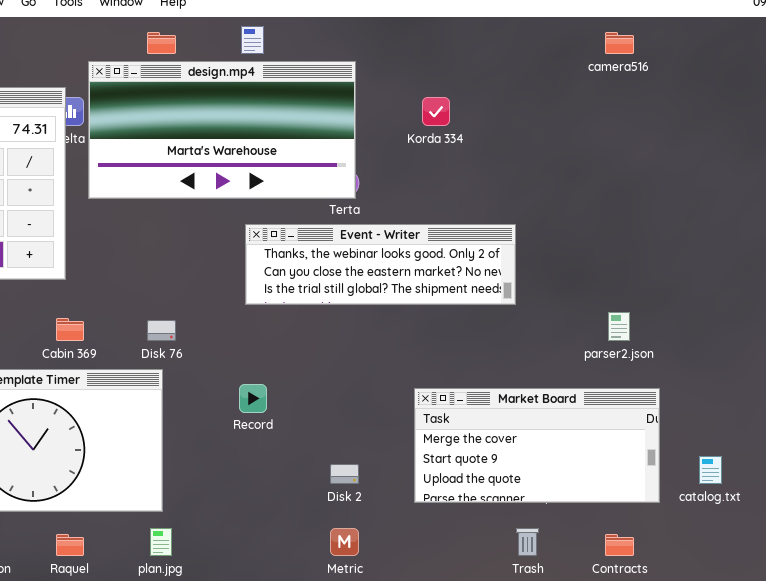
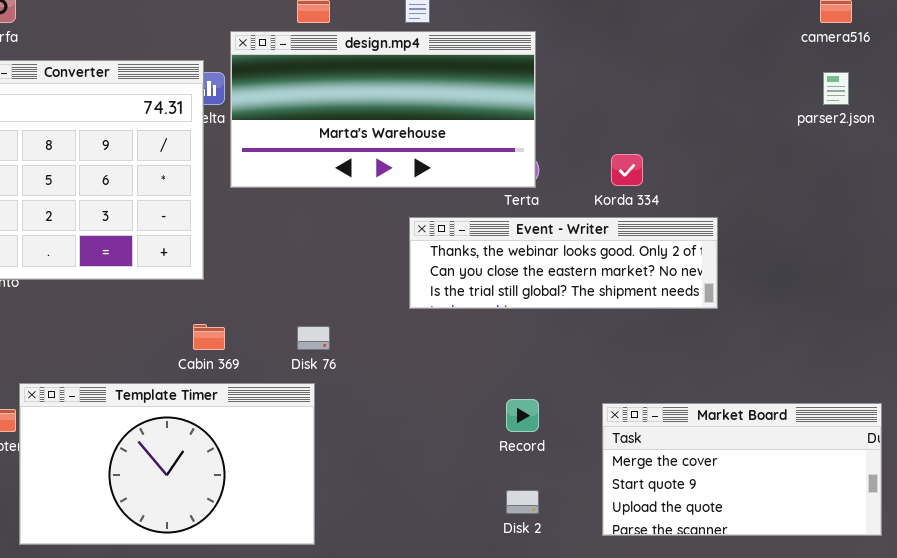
Korda 334: [422,97,450,126] -> [611,154,643,186], moved
parser2.json: [608,312,630,341] -> [823,72,849,105], moved
Record: [239,384,267,413] -> [506,399,539,432], moved

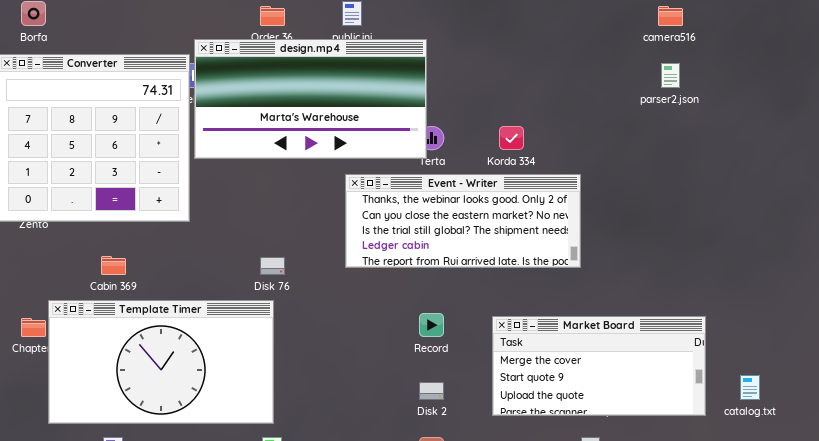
design.mp4: [230,31,536,188] -> [194,39,427,159], moved
Event - Writer: [409,217,718,309] -> [345,174,581,268], resized
Cabin 369: [193,324,225,350] -> [101,256,126,275], moved

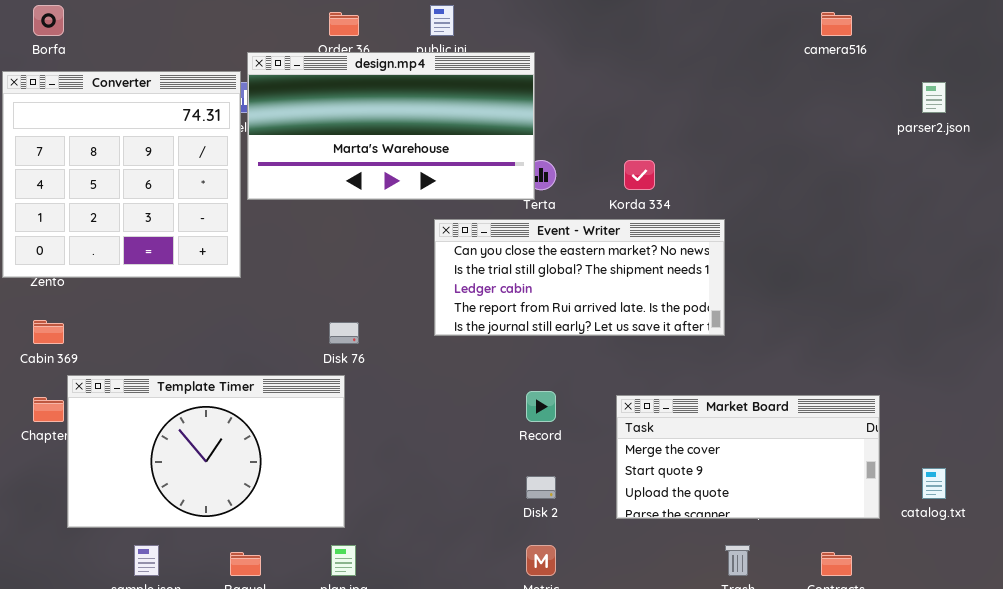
parser2.json: [661,63,680,88] -> [922,82,946,113], moved
Event - Writer: [345,174,581,268] -> [434,219,725,336], scrolled down 1 row
Cabin 369: [101,256,126,275] -> [33,320,64,344], moved

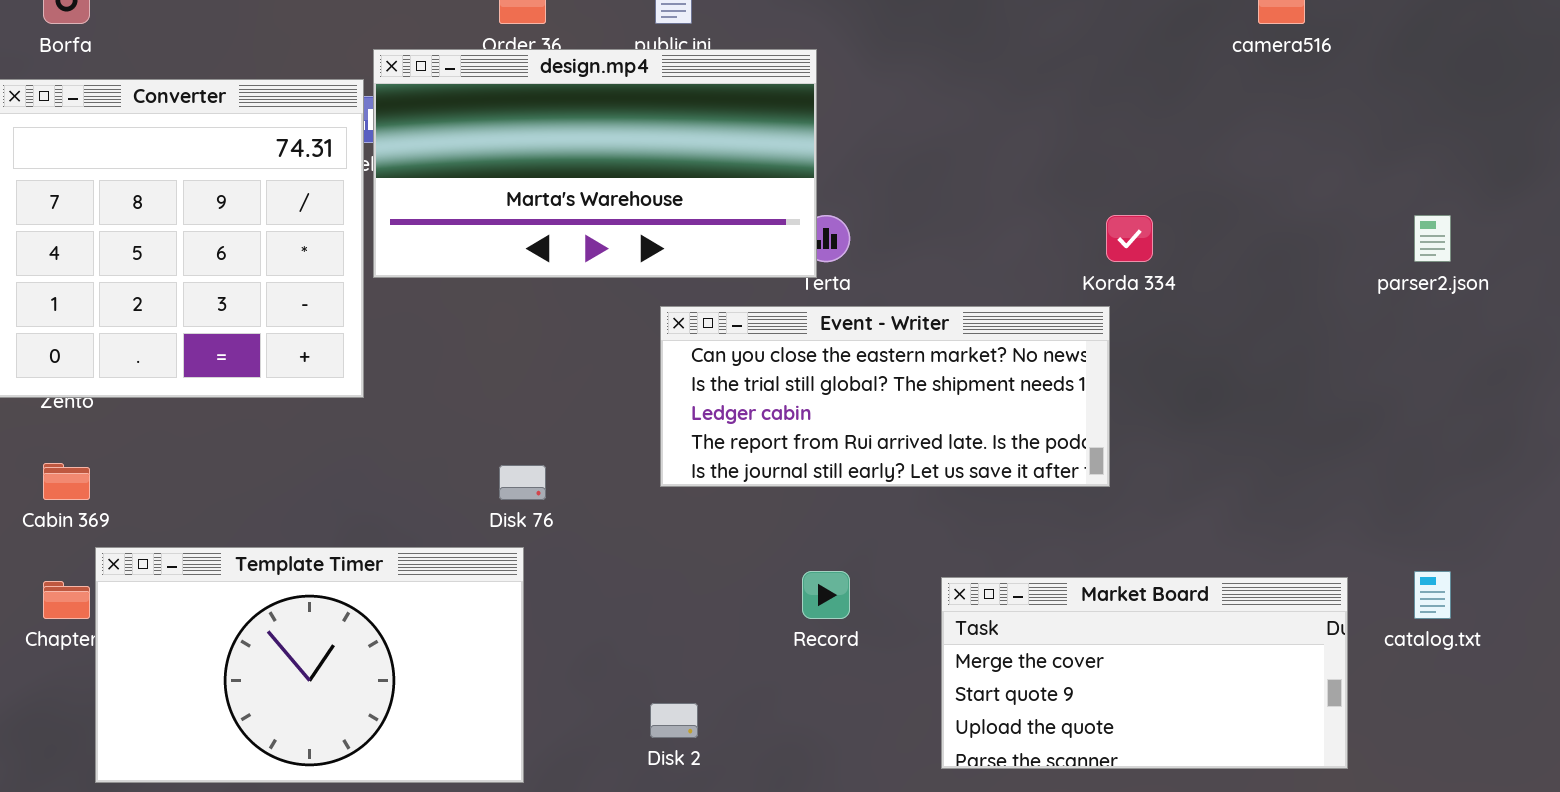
parser2.json: [922,82,946,113] -> [1414,215,1451,262], moved
Korda 334: [624,160,655,190] -> [1106,215,1153,262], moved
catalog.txt: [922,468,946,499] -> [1414,571,1451,619], moved
Disk 2: [526,476,556,499] -> [650,703,698,738], moved

